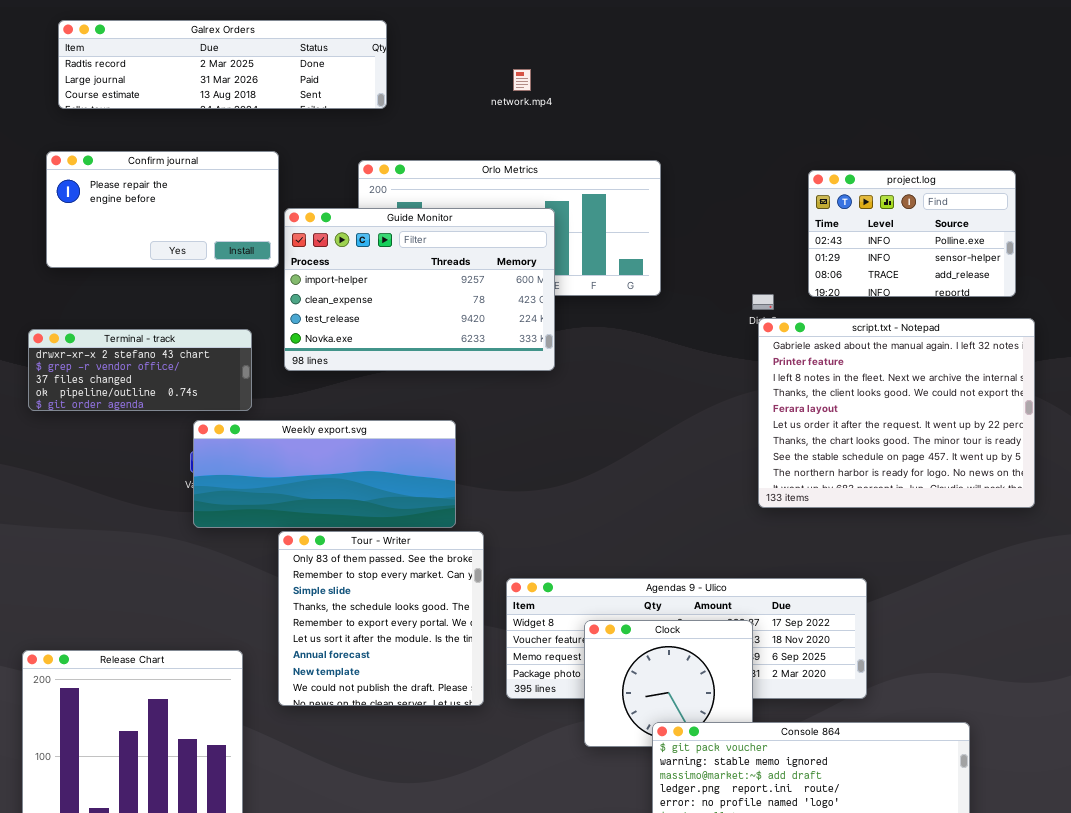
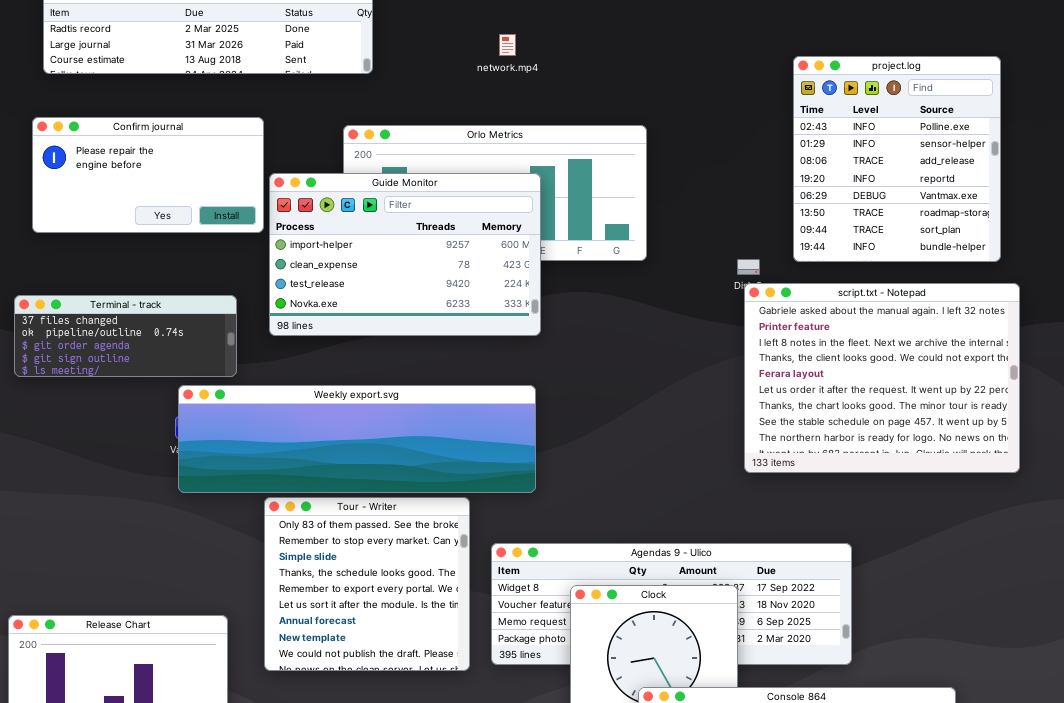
project.log: [808,170,1016,297] -> [793,56,1001,262], resized
Terminal - track: [28,329,252,411] -> [14,295,237,377], scrolled down 2 rows
Weekly export.svg: [193,420,456,528] -> [178,385,536,493], resized

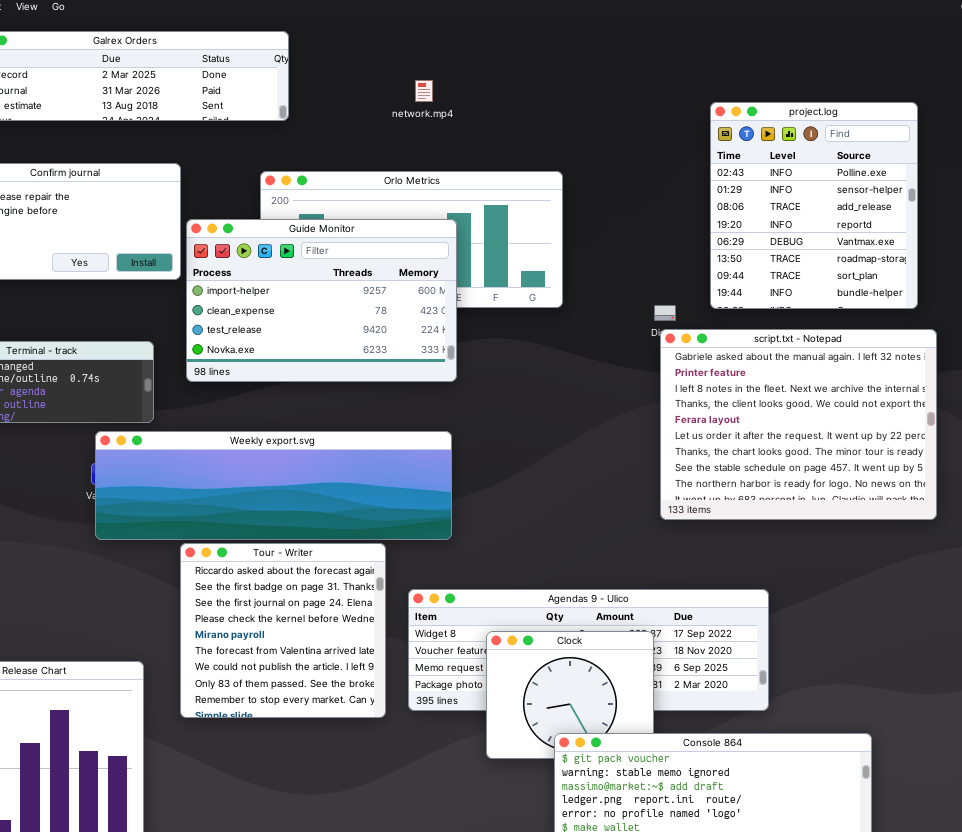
Tour - Writer: [264,497,470,671] -> [180,543,386,718], scrolled up 7 rows

